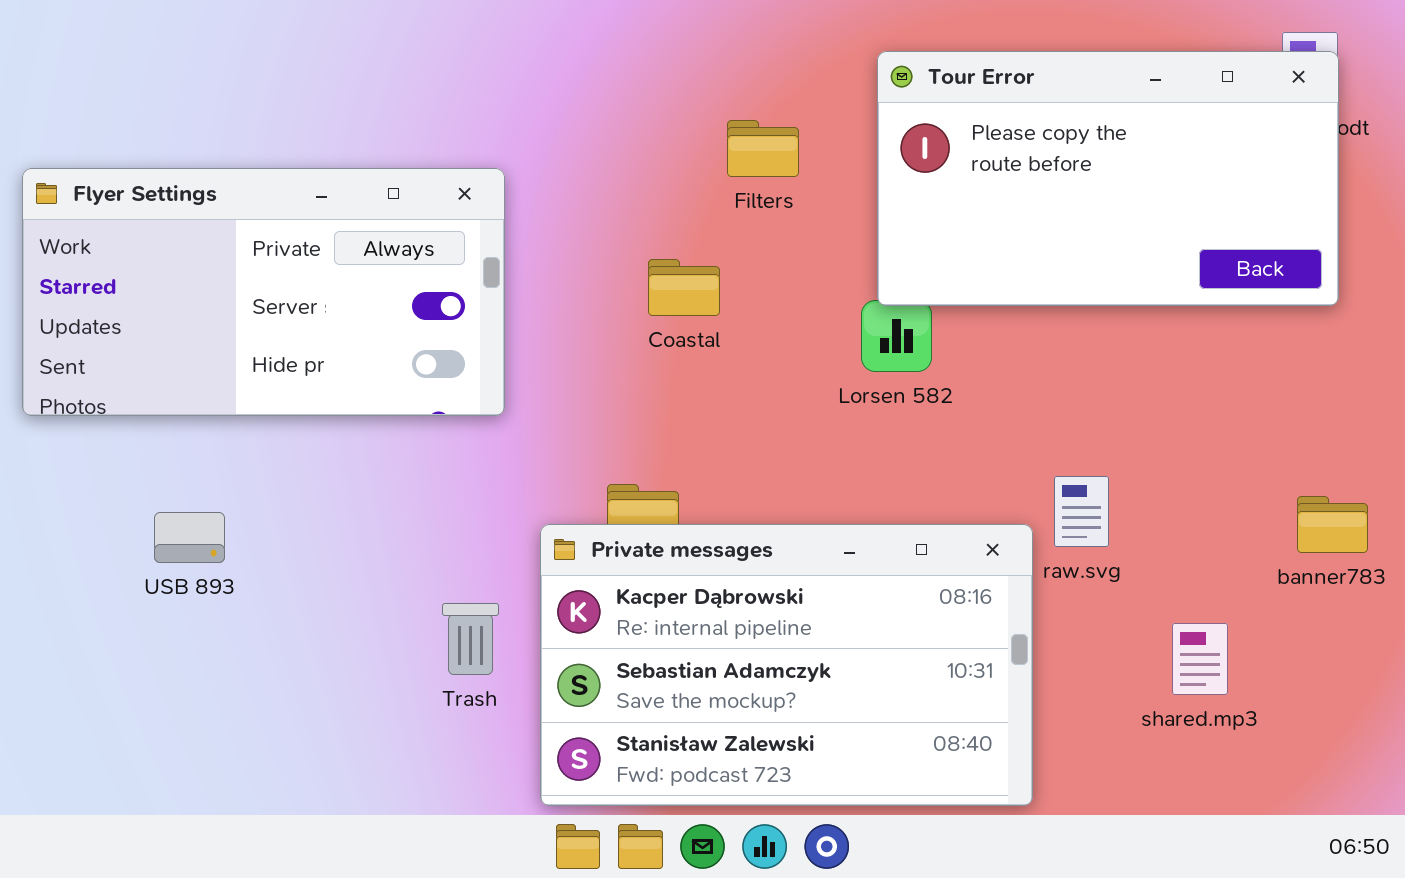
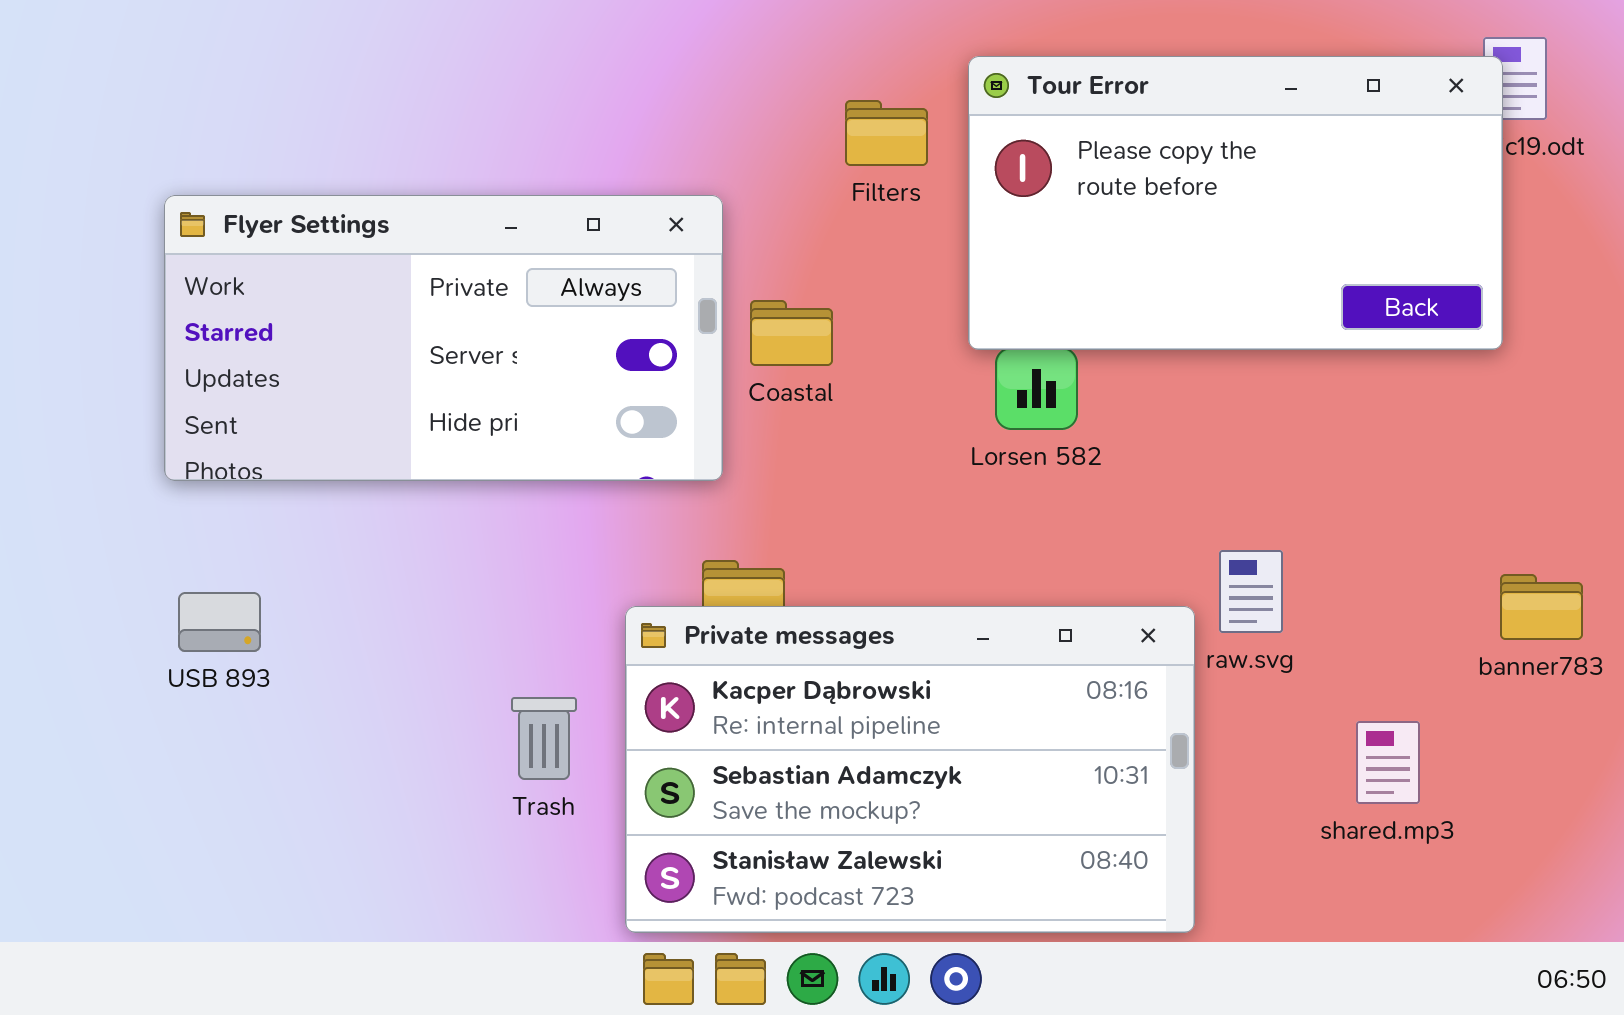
Tour Error: [877,51,1339,306] -> [968,56,1503,350], moved
Filters: [727,120,799,177] -> [845,100,928,166], moved
Flyer Settings: [22,168,505,416] -> [164,195,723,481], moved

